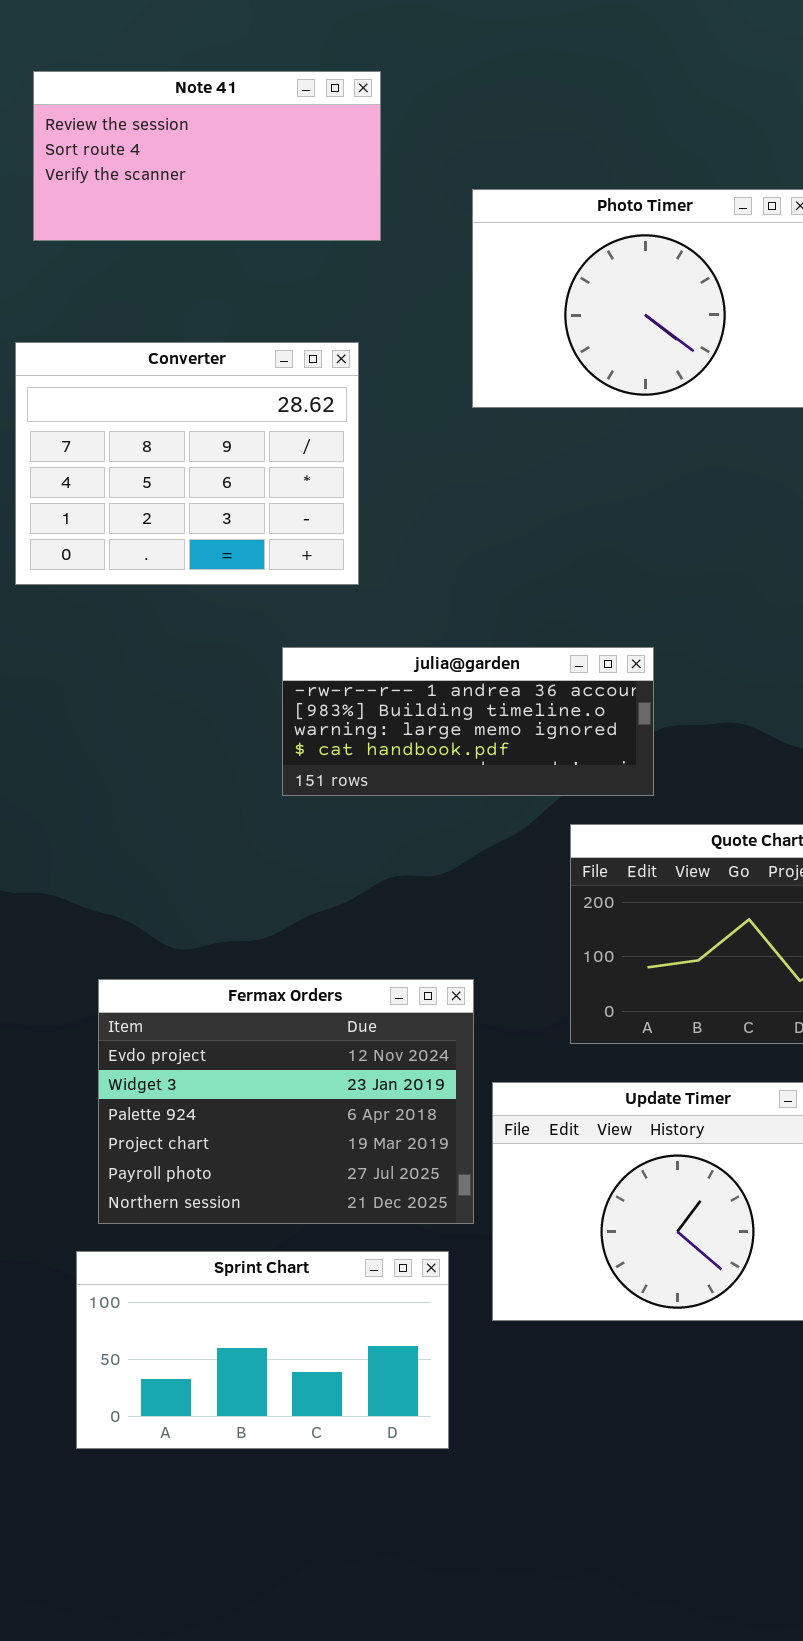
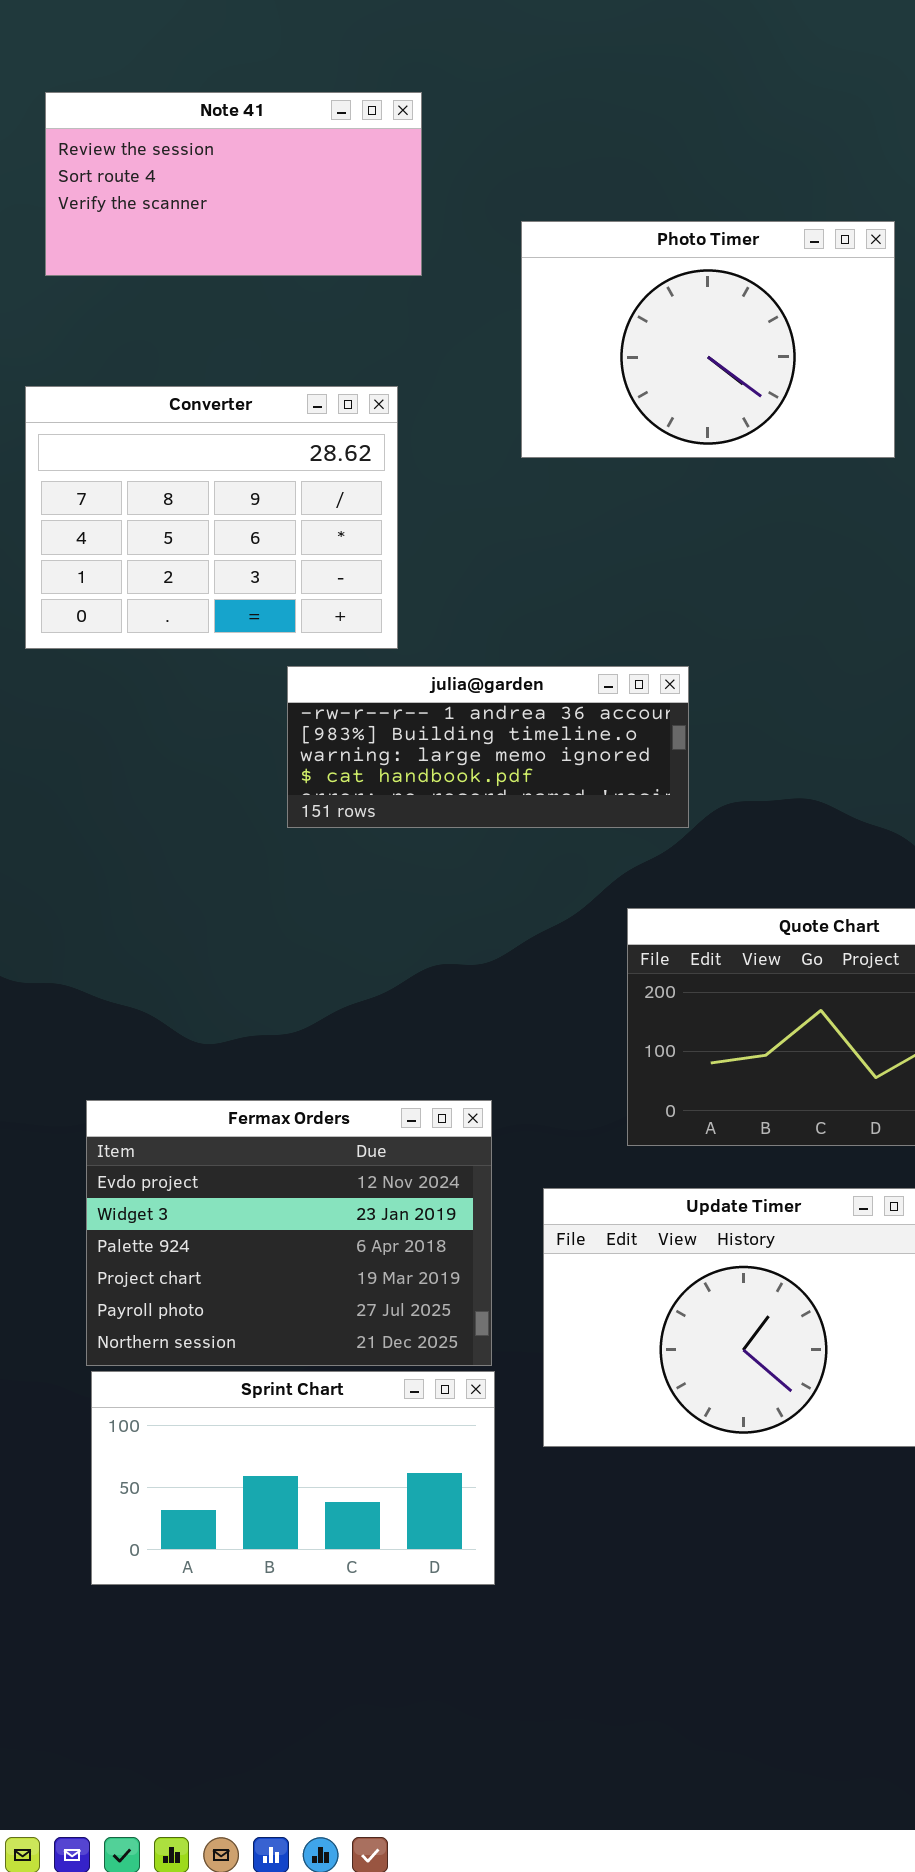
julia@garden: [282,647,654,796] -> [287,666,689,828], moved
Fermax Orders: [98,979,474,1224] -> [86,1100,492,1366], moved

